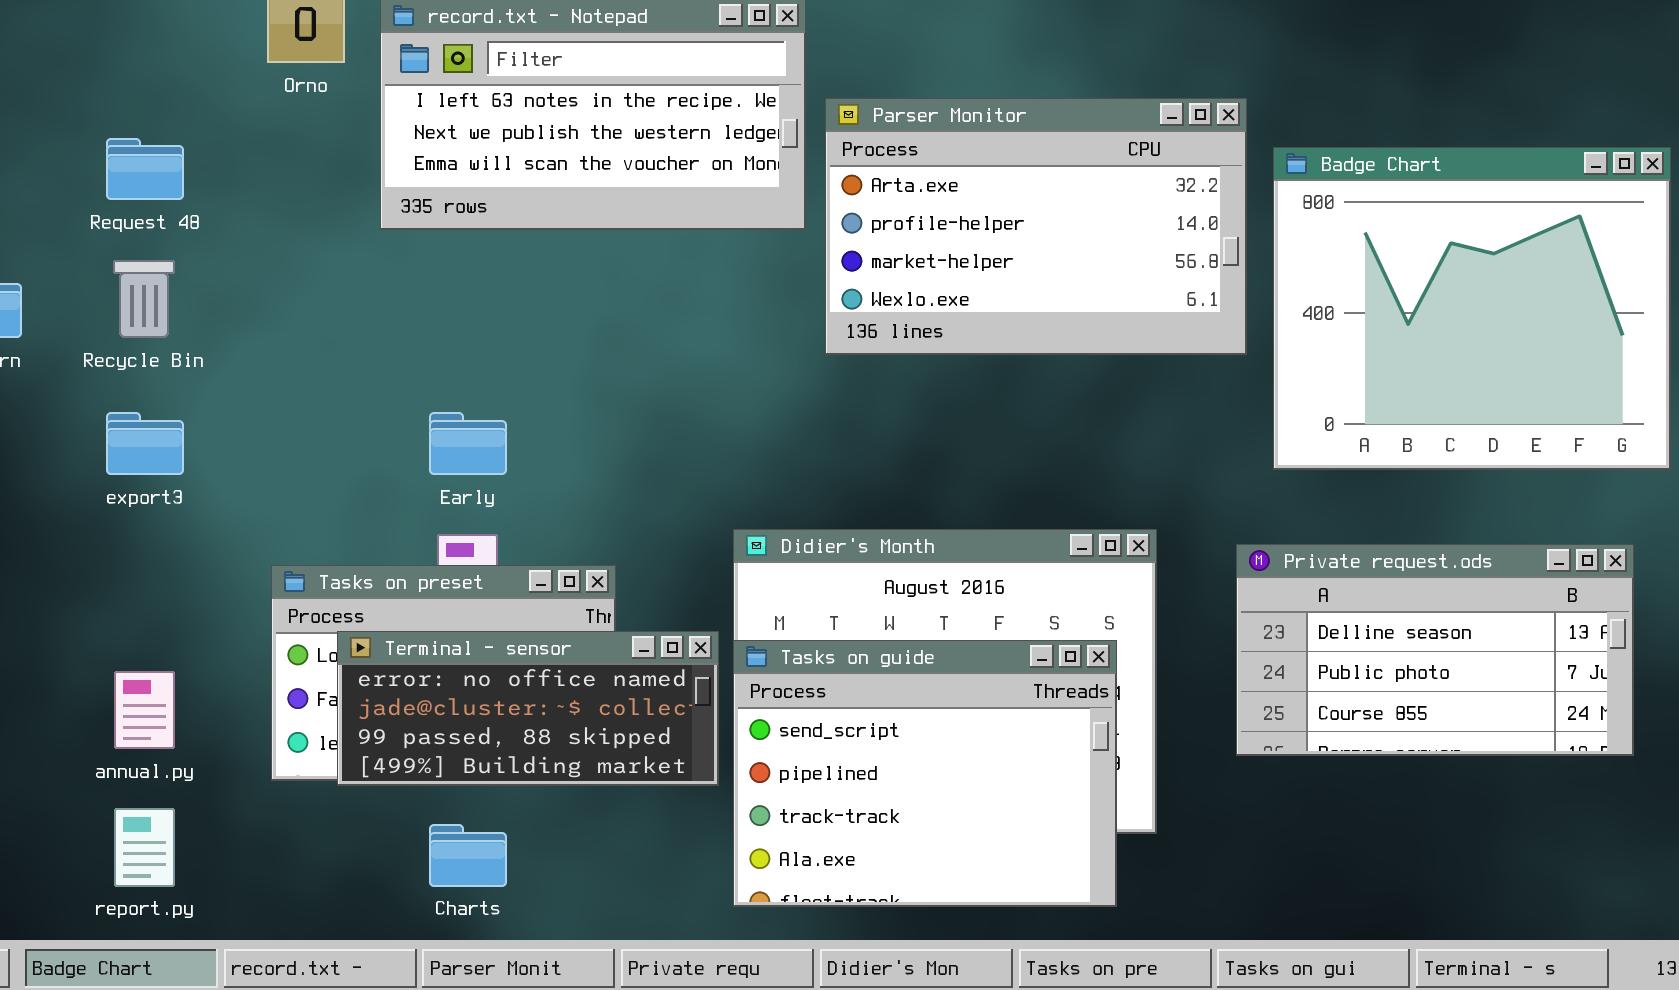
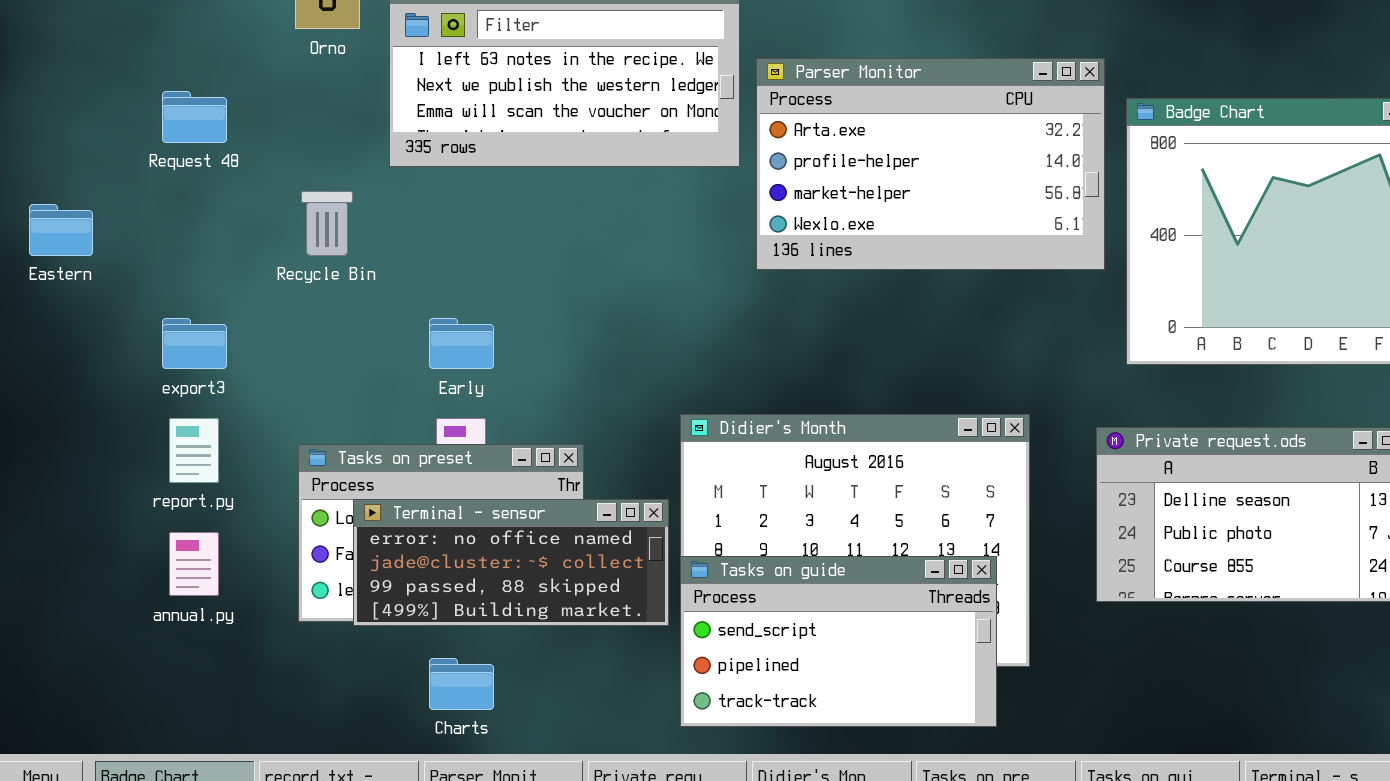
Recycle Bin: [113,260,175,338] -> [301,191,353,256], moved
Tasks on guide: [733,640,1117,907] -> [680,556,997,727], resized
report.py: [114,808,175,887] -> [169,418,219,483], moved

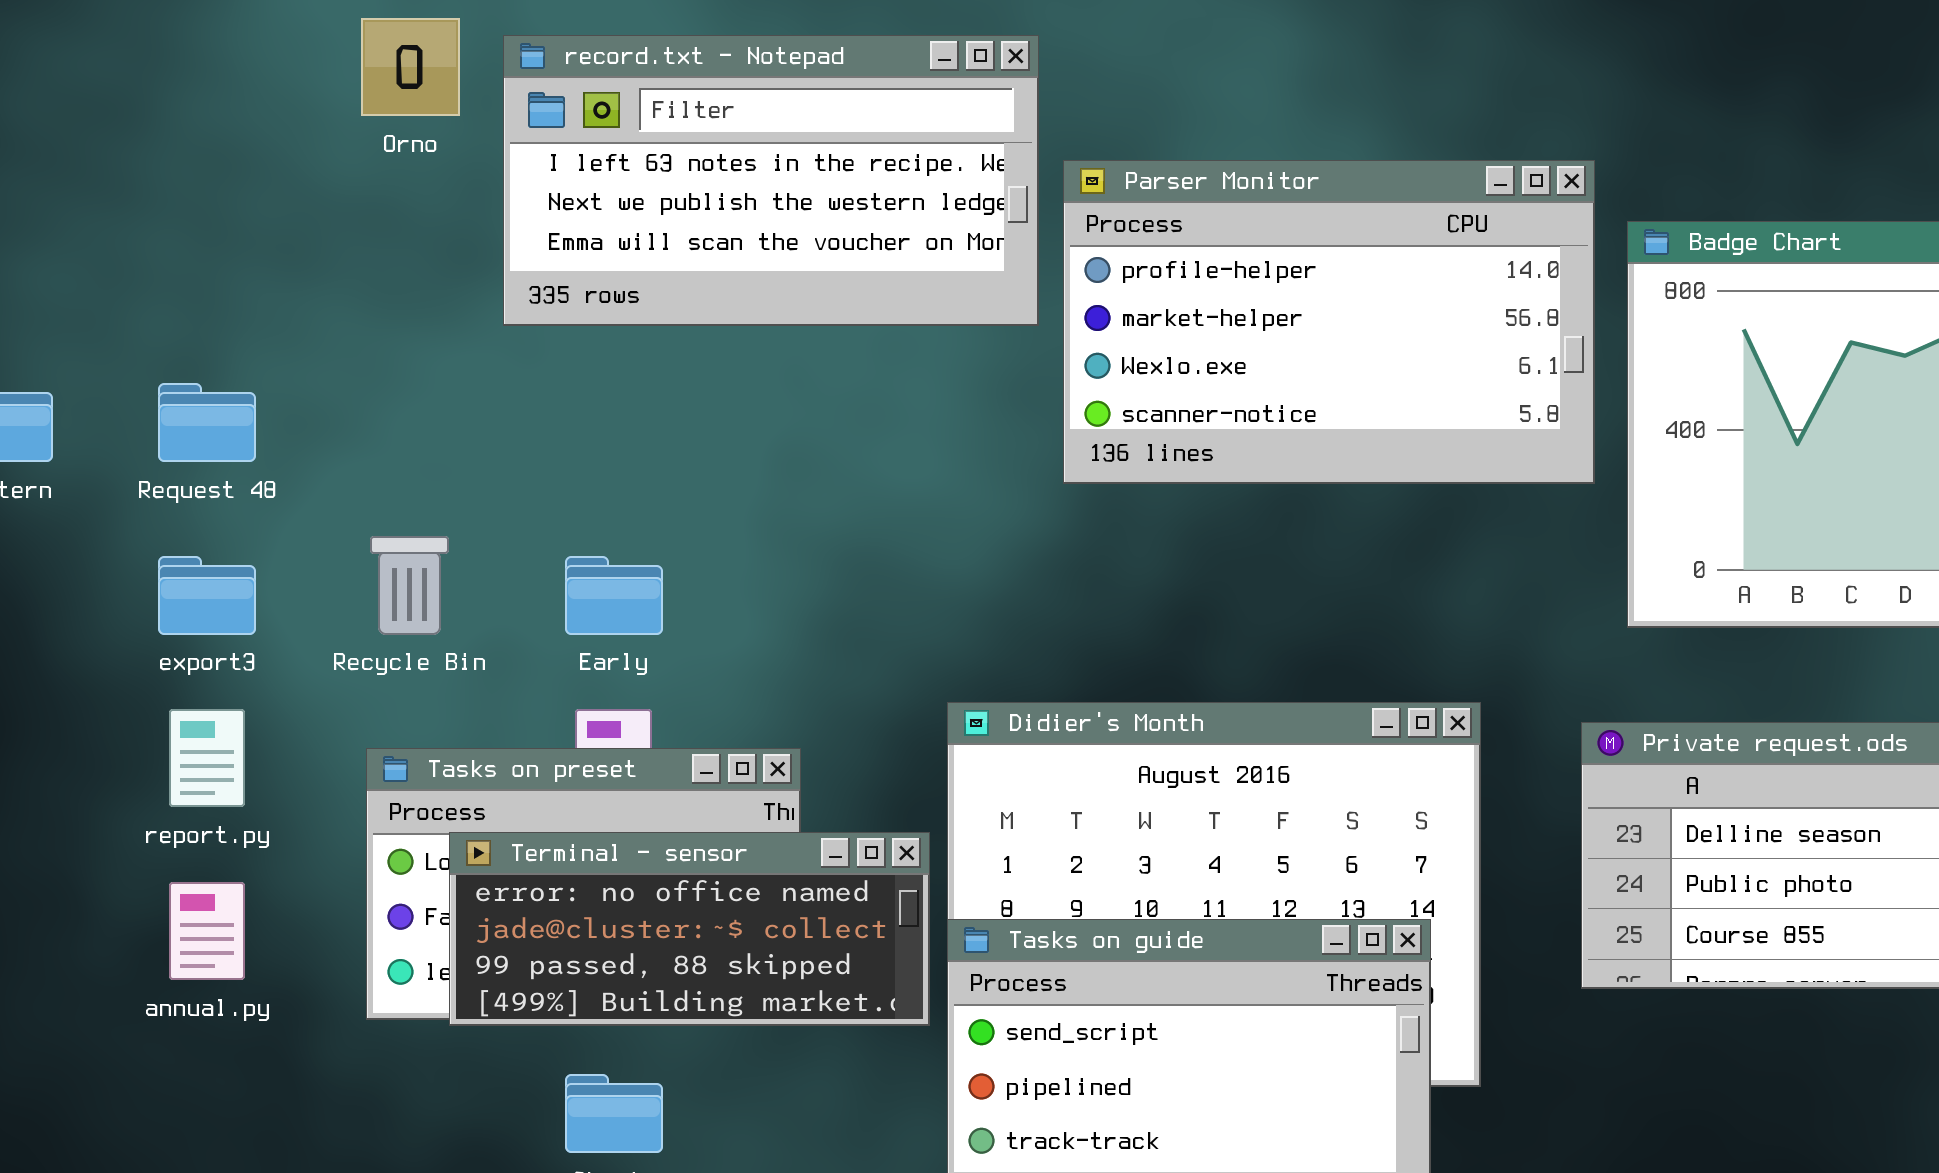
Parser Monitor: [756,58,1105,270] -> [1063,160,1595,484], scrolled down 1 row
Request 48: [162,91,227,143] -> [158,383,256,462], moved
Recycle Bin: [301,191,353,256] -> [370,536,449,635], moved

